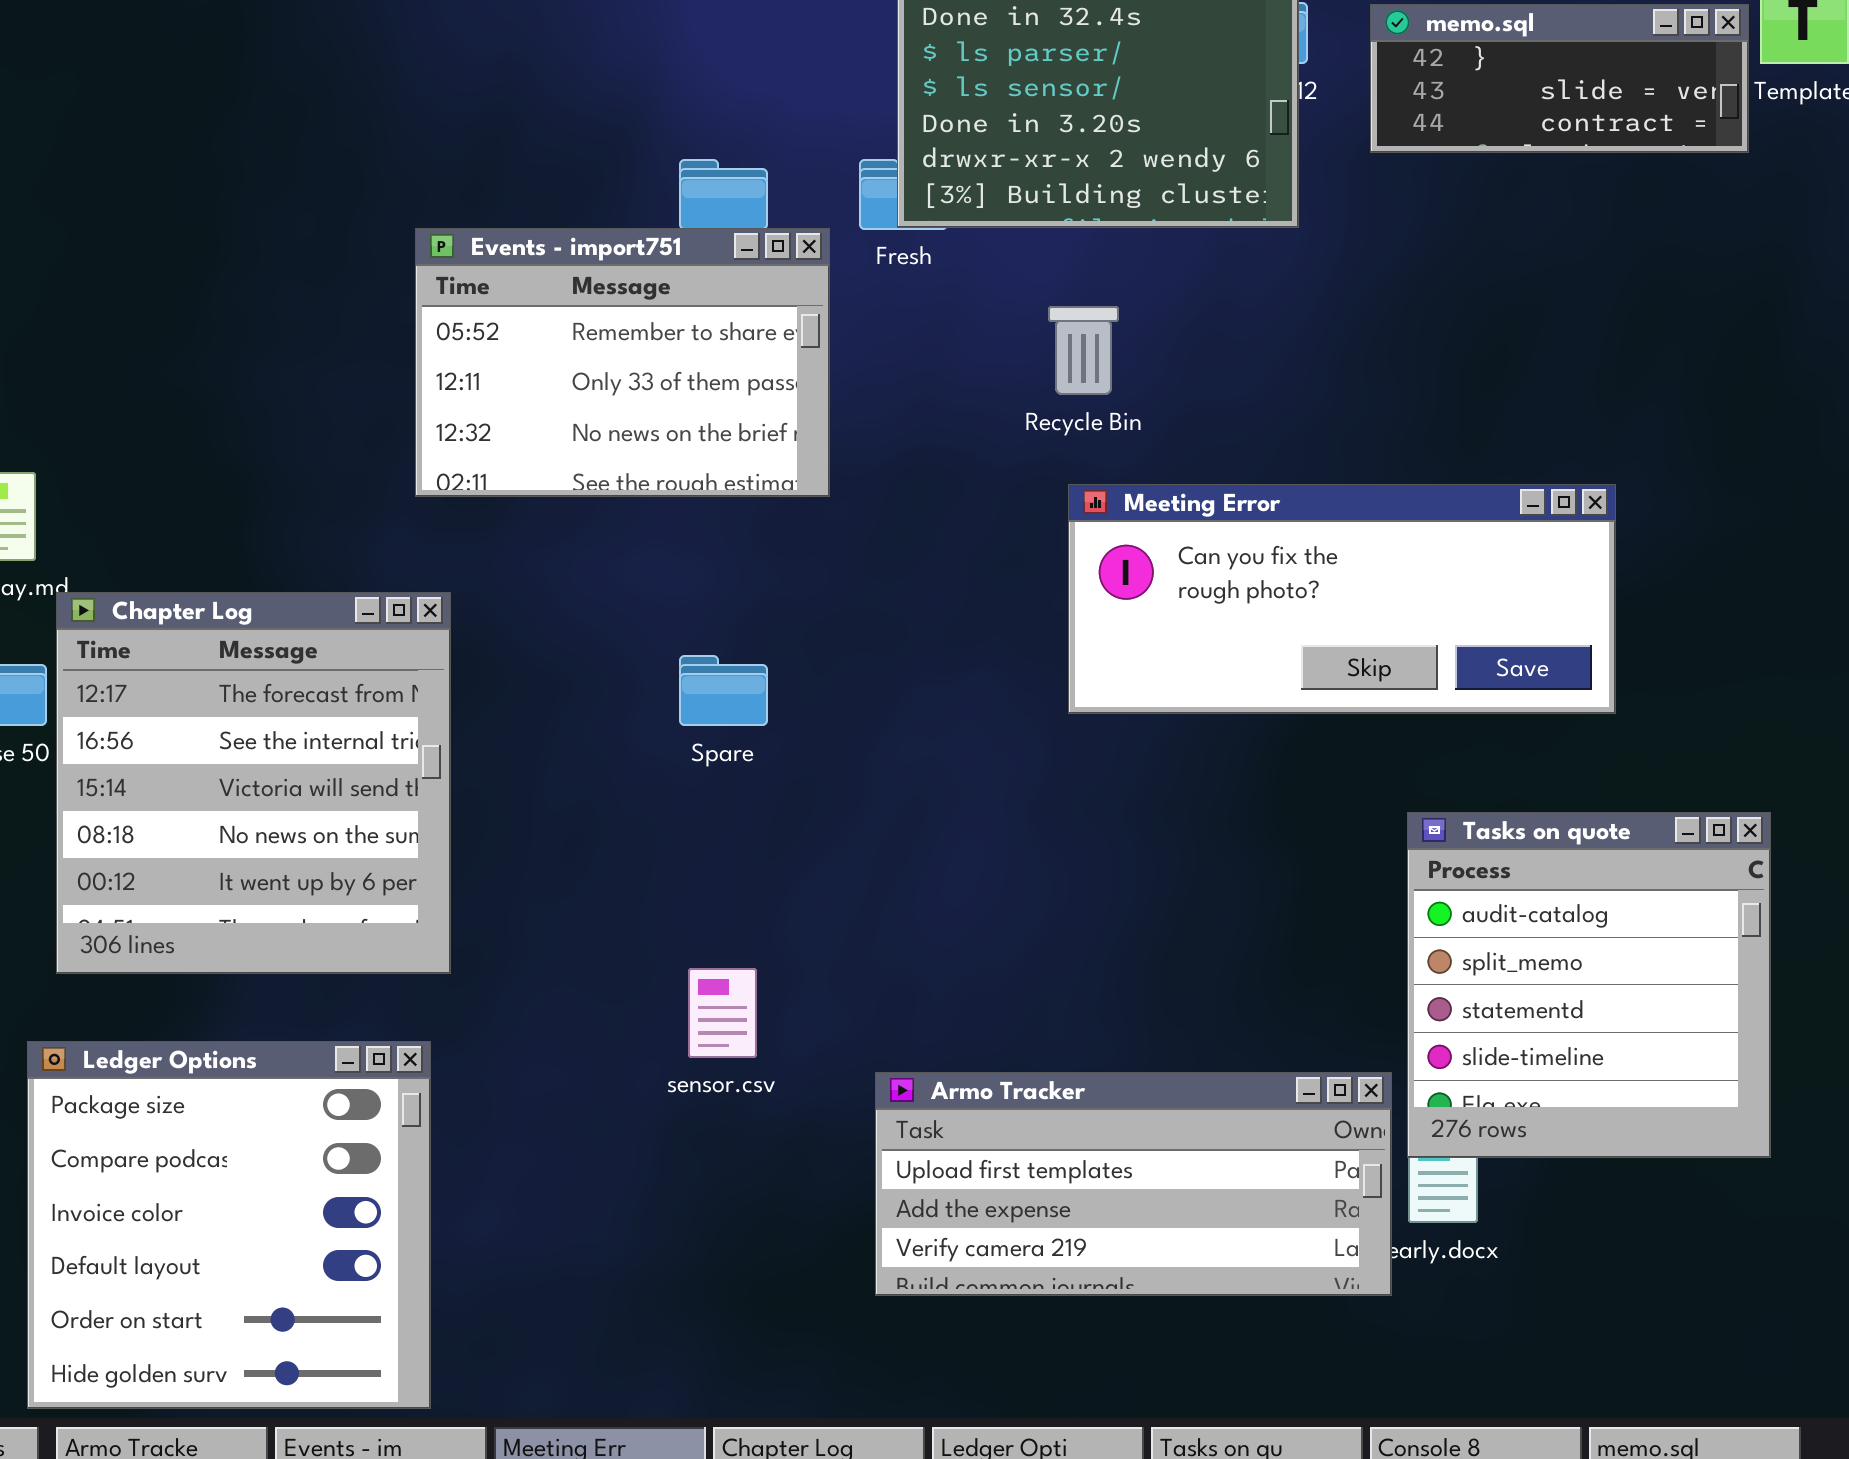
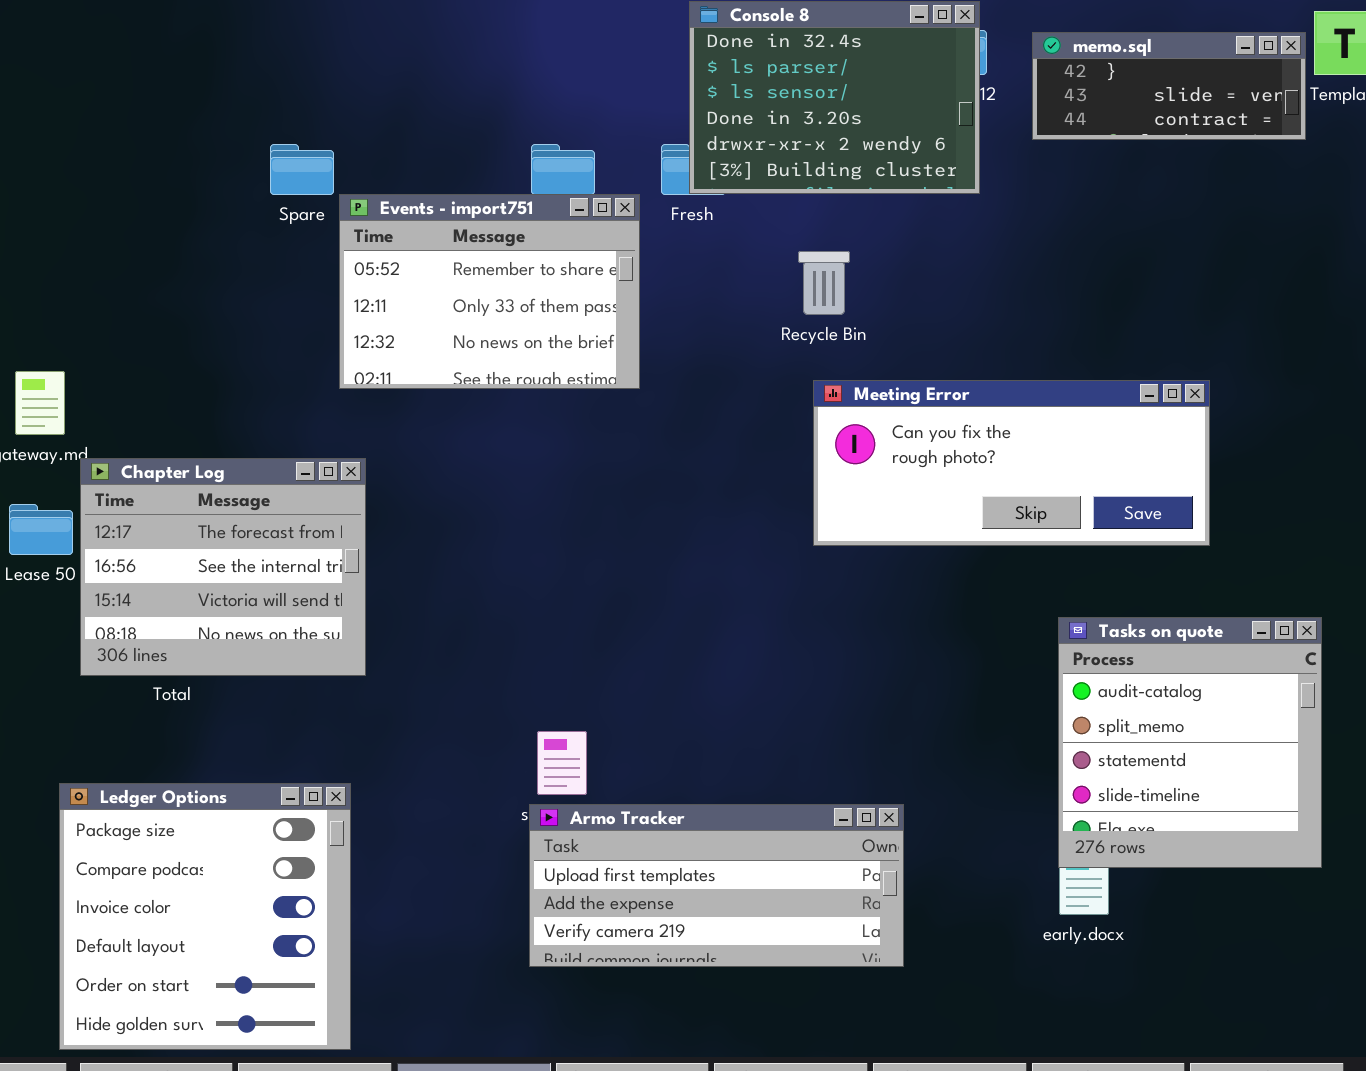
Chapter Log: [56,592,451,974] -> [80,458,366,676], resized
Spare: [679,655,768,726] -> [270,144,334,195], moved
Armo Tracker: [875,1072,1392,1296] -> [529,804,904,967], moved

